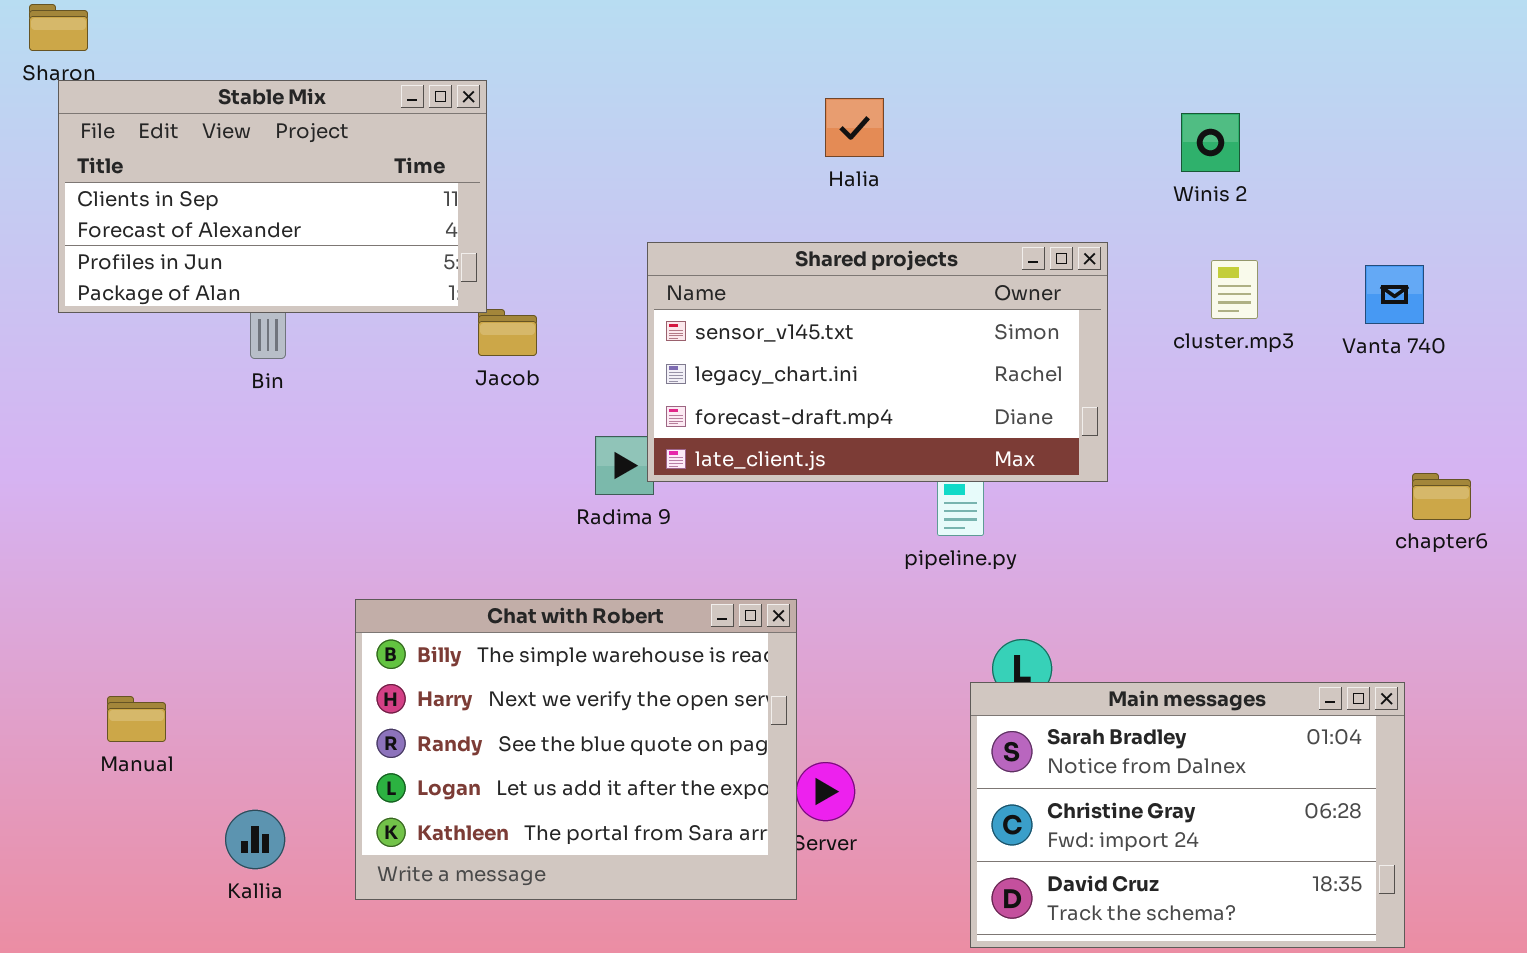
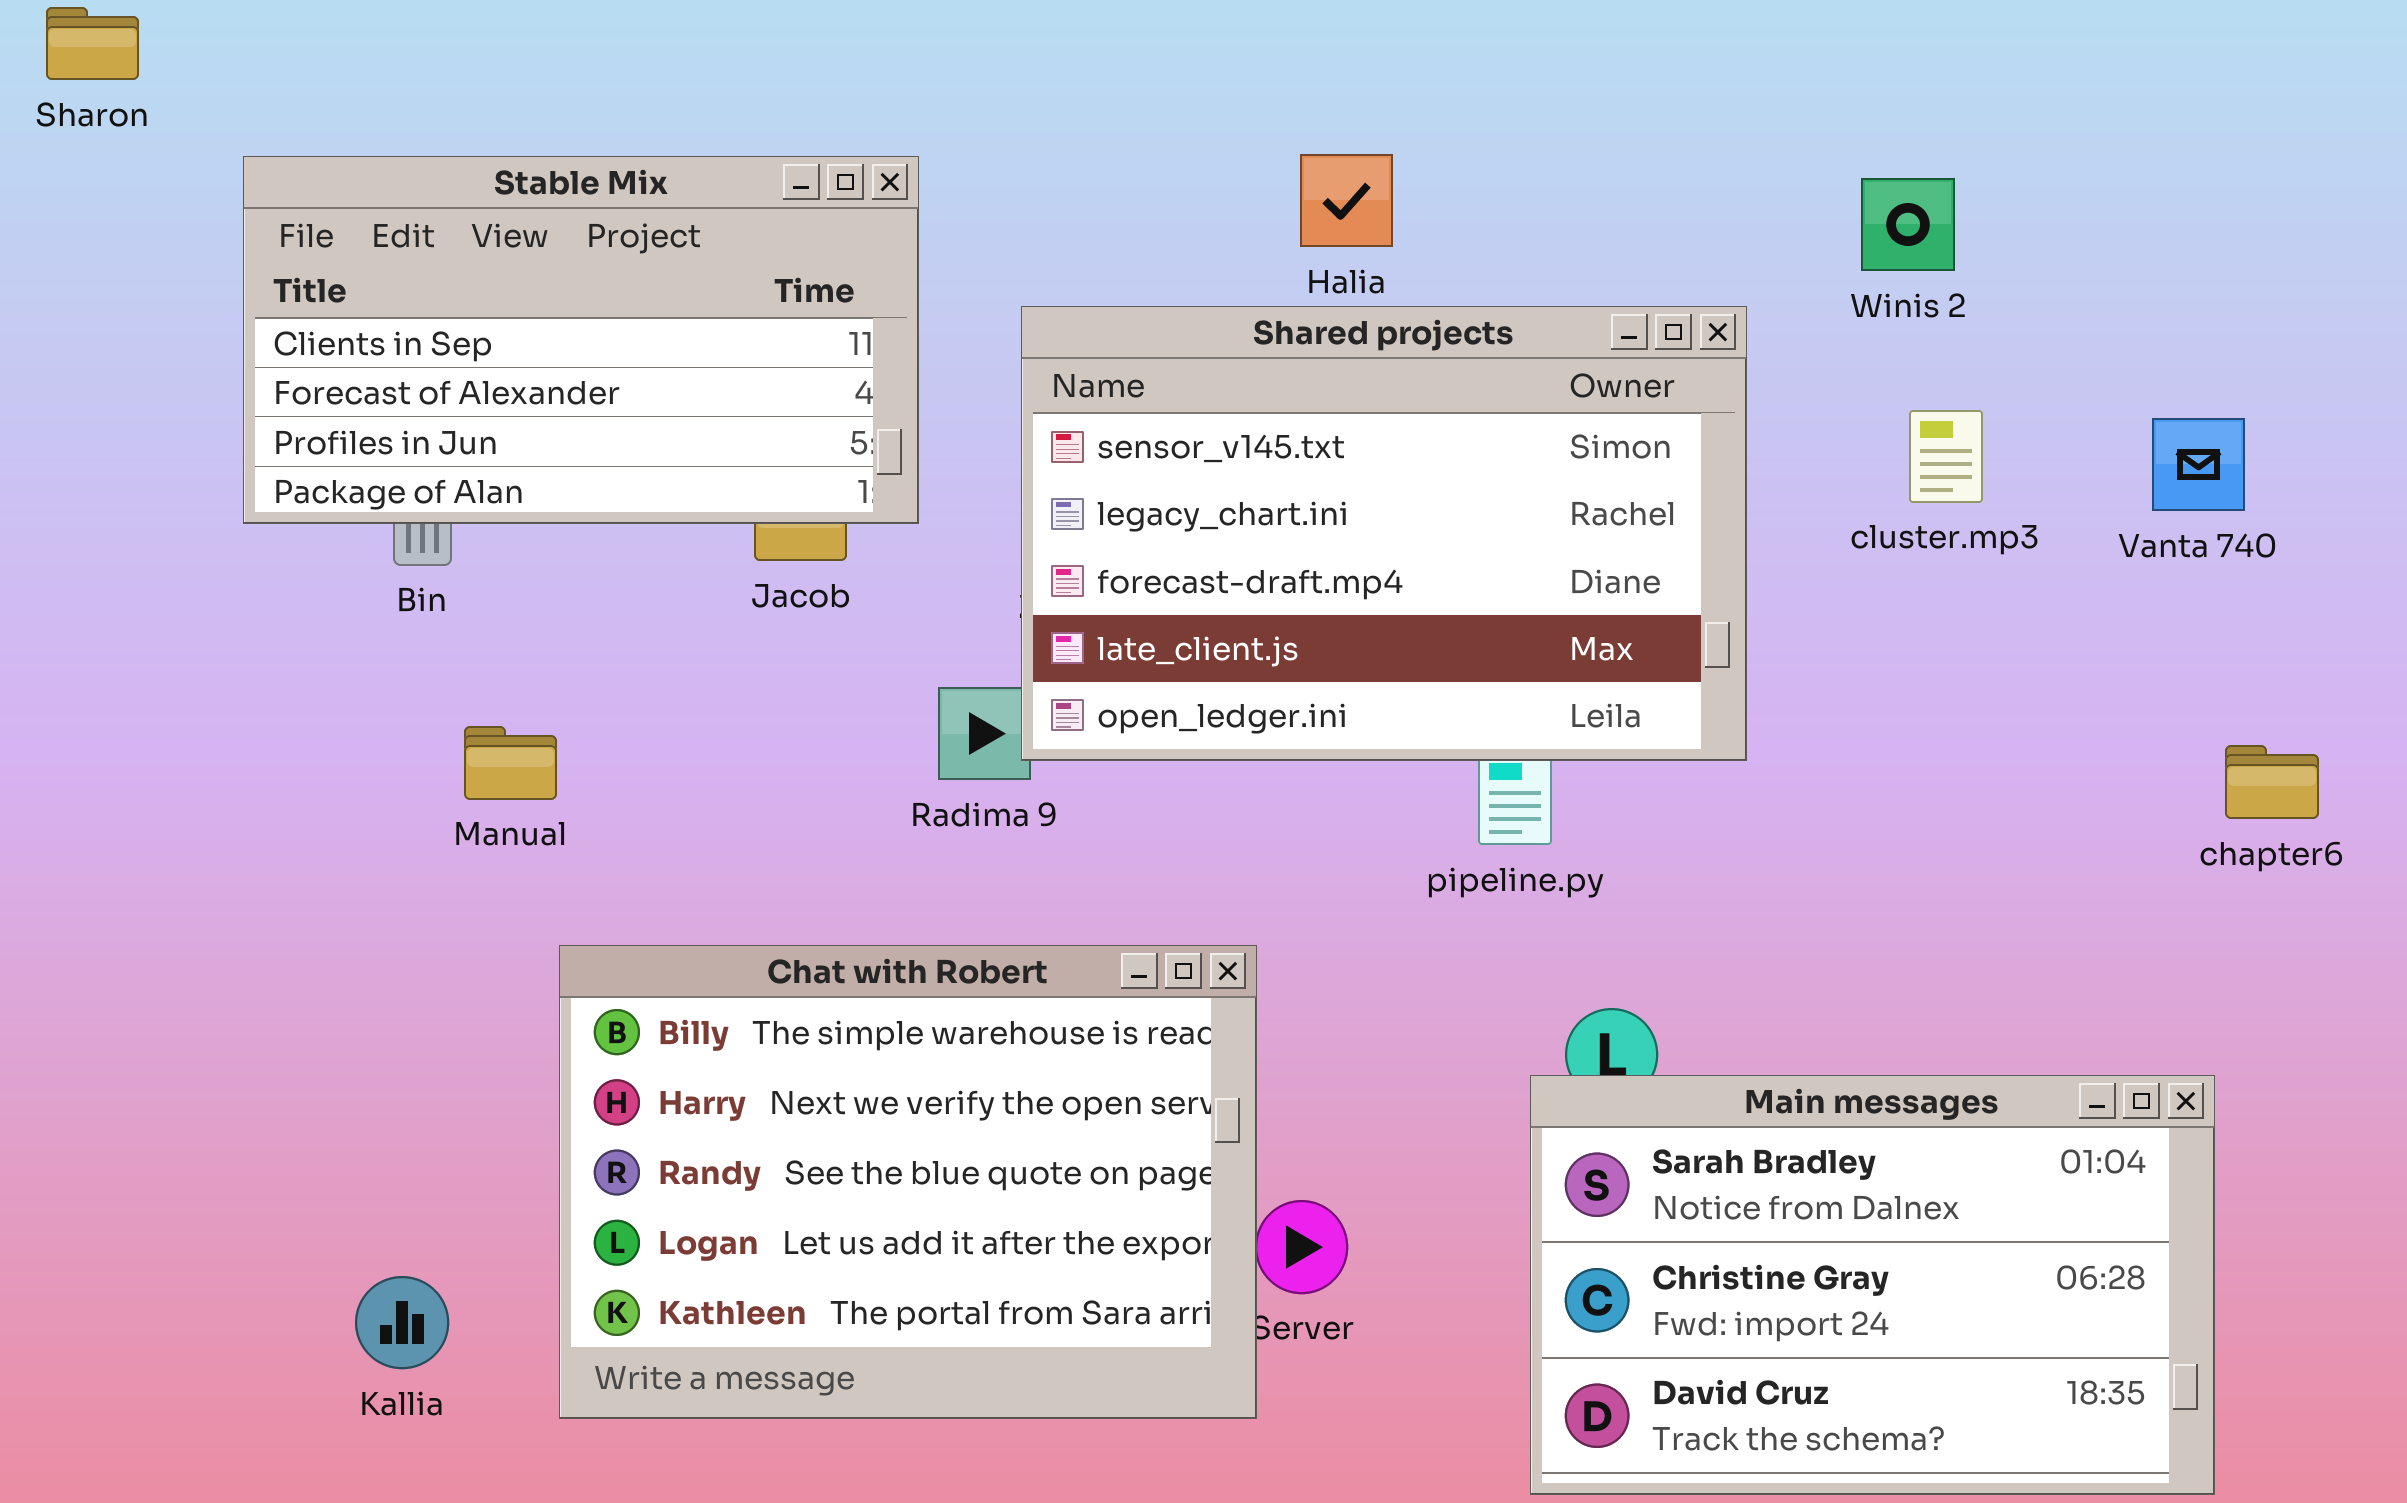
Stable Mix: [58,80,487,313] -> [243,156,919,524], moved
Shared projects: [647,242,1108,482] -> [1021,306,1747,761], resized
Manual: [107,696,166,742] -> [464,726,557,800], moved

